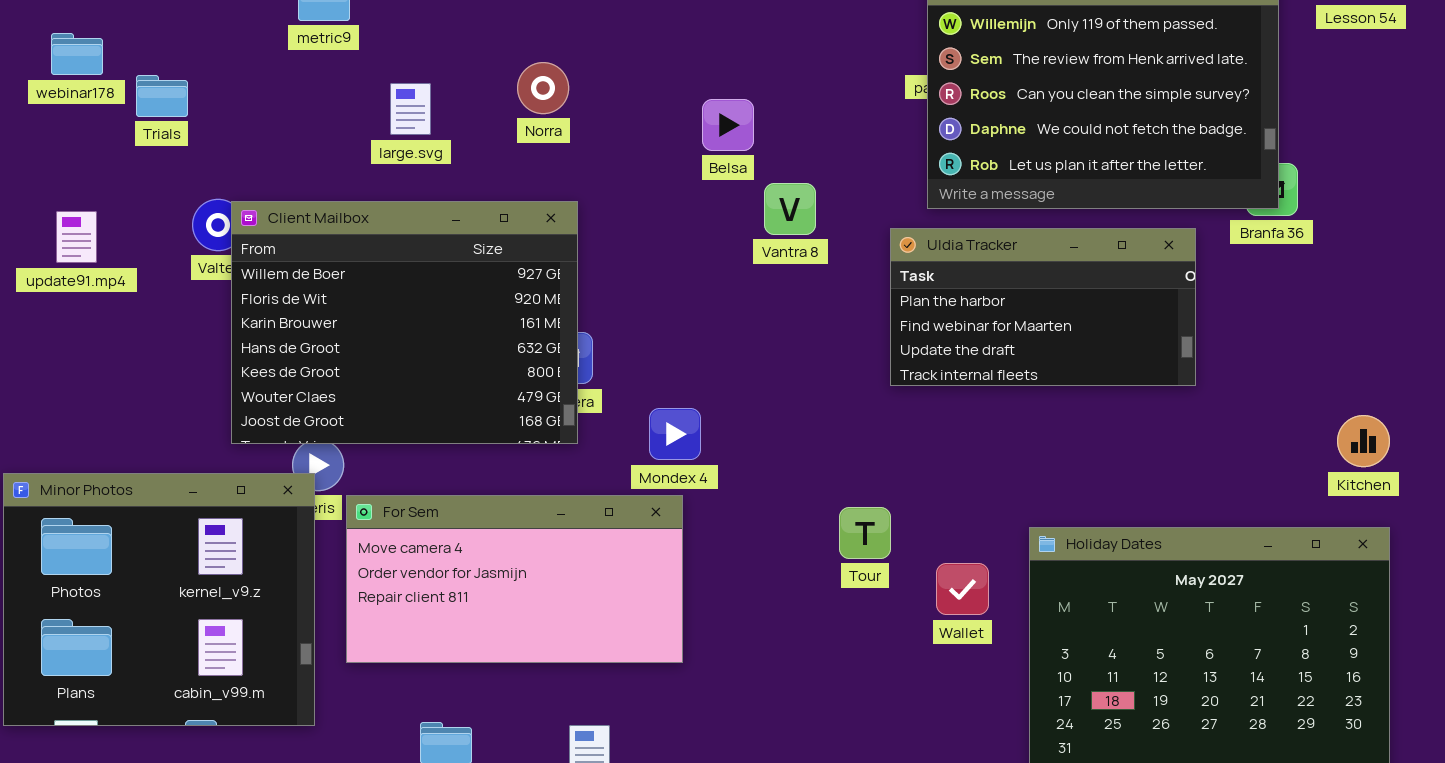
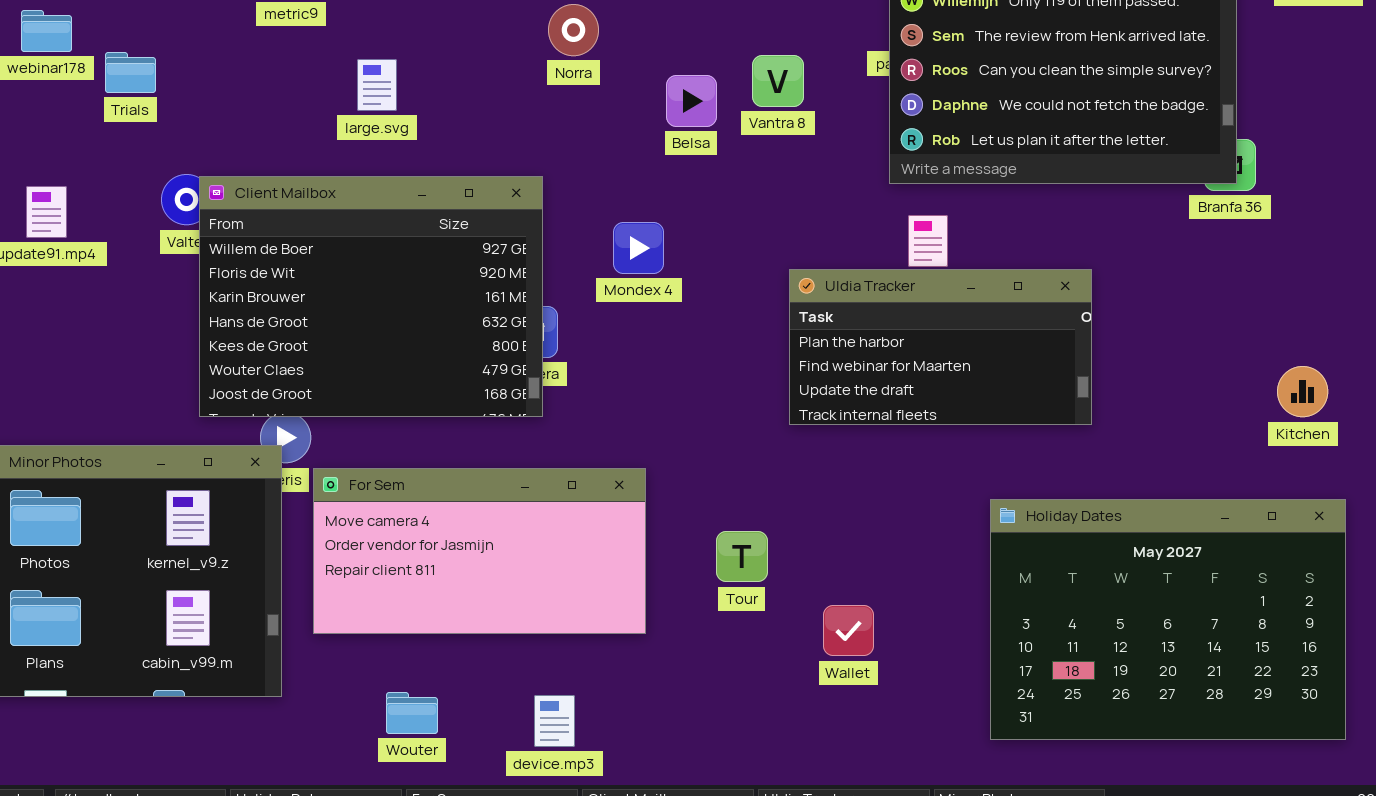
Norra: [517,62,569,114] -> [548,4,599,56], moved
Vantra 8: [764,183,816,235] -> [752,55,804,107], moved
Uldia Tracker: [890,228,1196,386] -> [789,269,1092,425], moved
Mondex 4: [649,408,701,460] -> [613,222,664,274], moved
Kitchen: [1337,415,1390,467] -> [1277,366,1328,417], moved
Tour: [839,507,891,559] -> [716,531,768,582], moved
Wallet: [936,563,989,615] -> [823,605,874,656], moved

